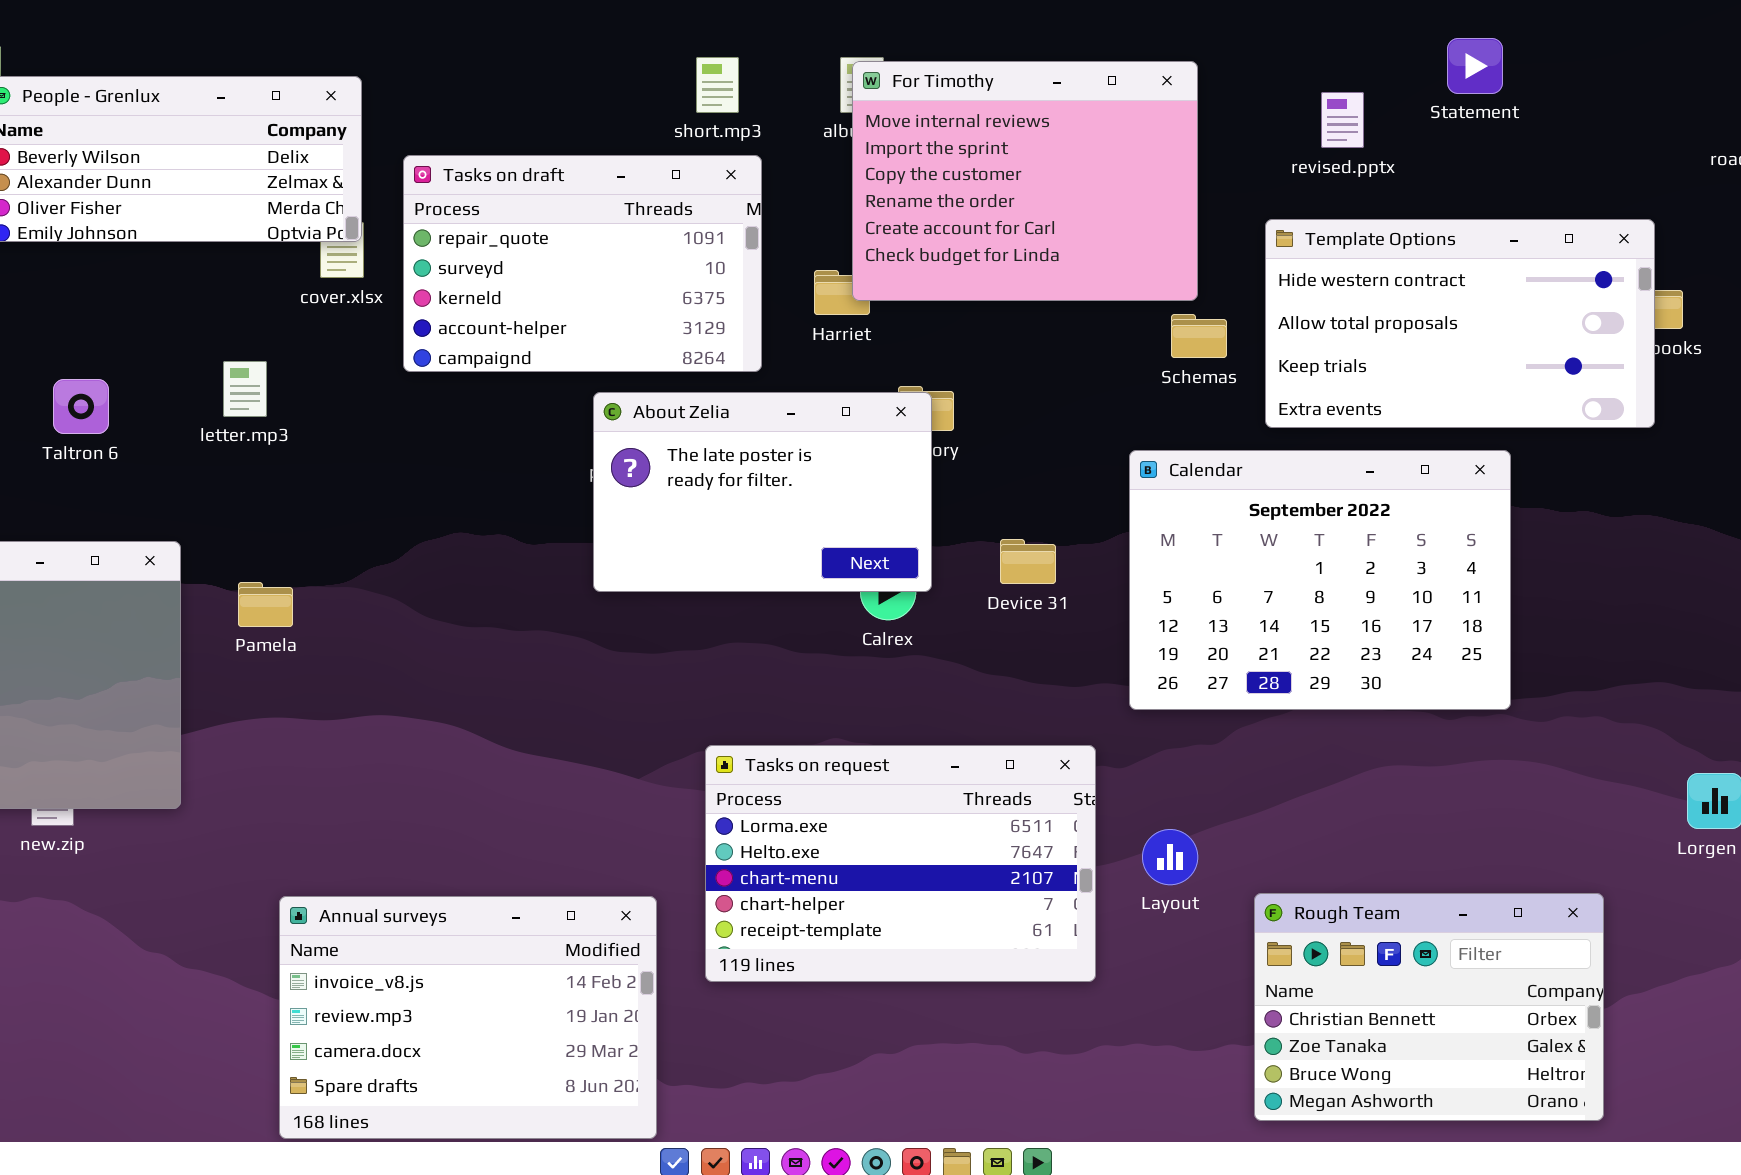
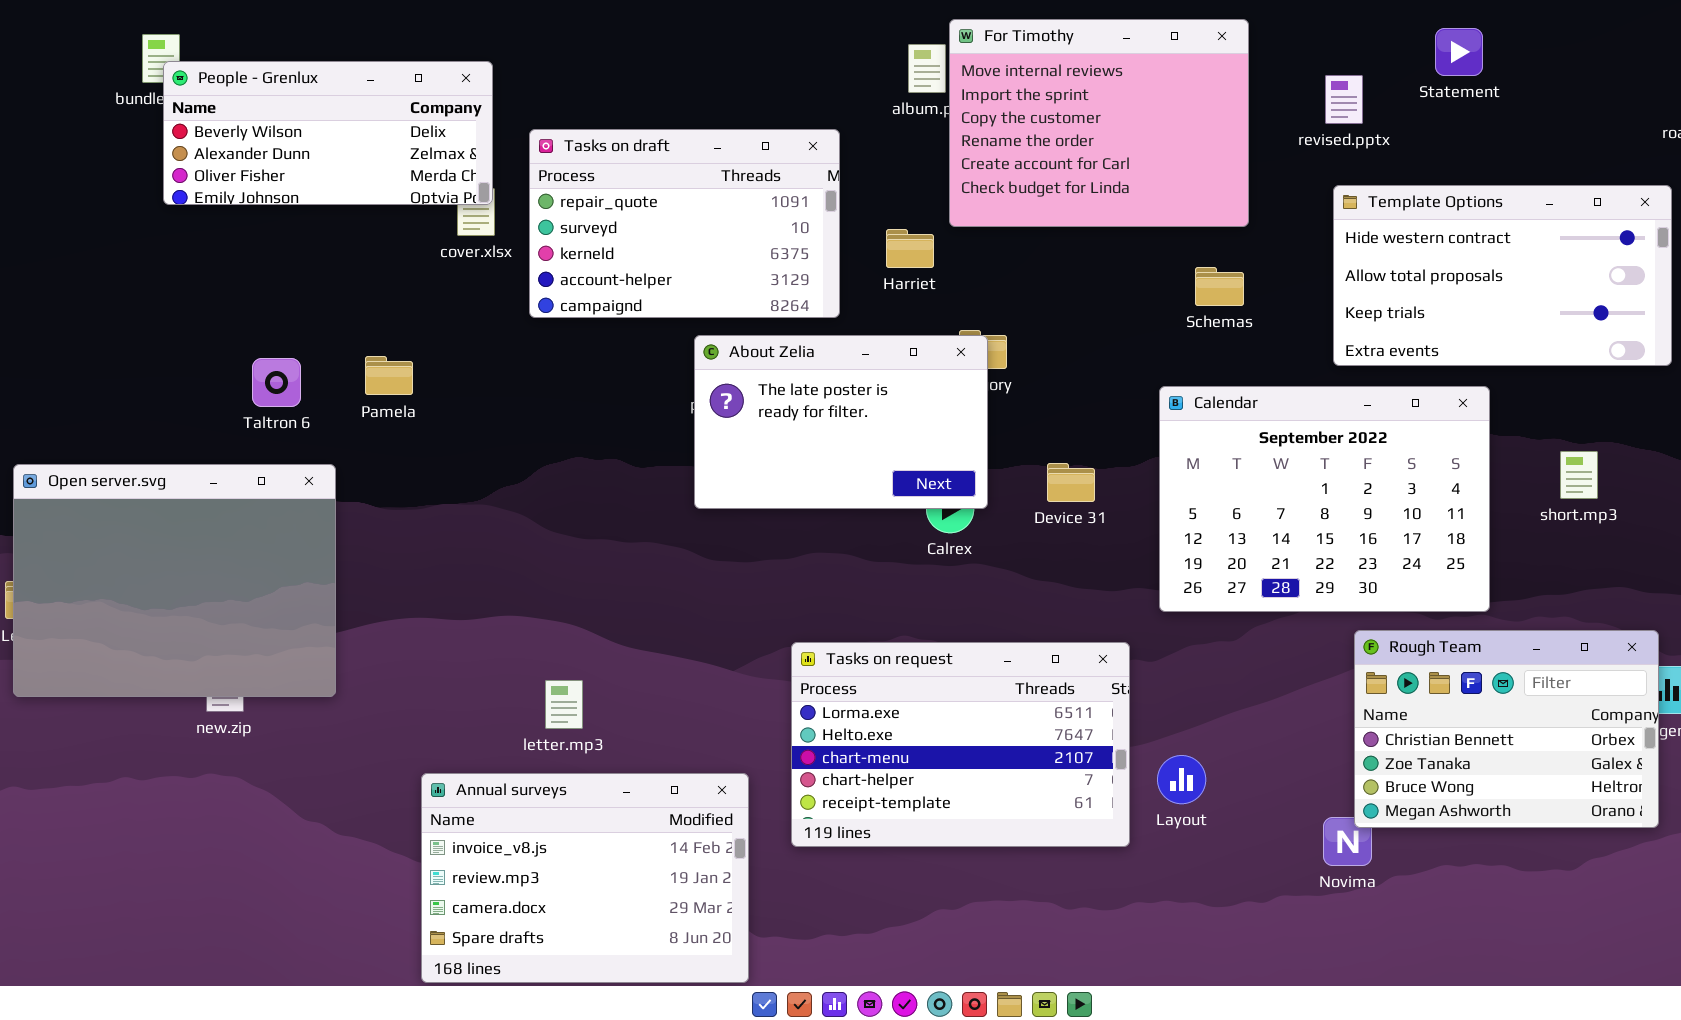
short.mp3: [696,57,739,113] -> [1560,451,1598,499], moved
For Timothy: [852,61,1198,301] -> [949,19,1249,227], moved
Template Options: [1265,219,1655,428] -> [1333,185,1672,366], moved
letter.mp3: [223,361,267,417] -> [545,680,583,729], moved
Taltron 6: [53,379,109,434] -> [252,358,301,407], moved
Pamela: [238,582,293,627] -> [365,356,413,395], moved
Layout: [1142,829,1198,885] -> [1157,755,1206,804], moved
Rough Team: [1254,893,1604,1121] -> [1354,630,1659,828], moved

